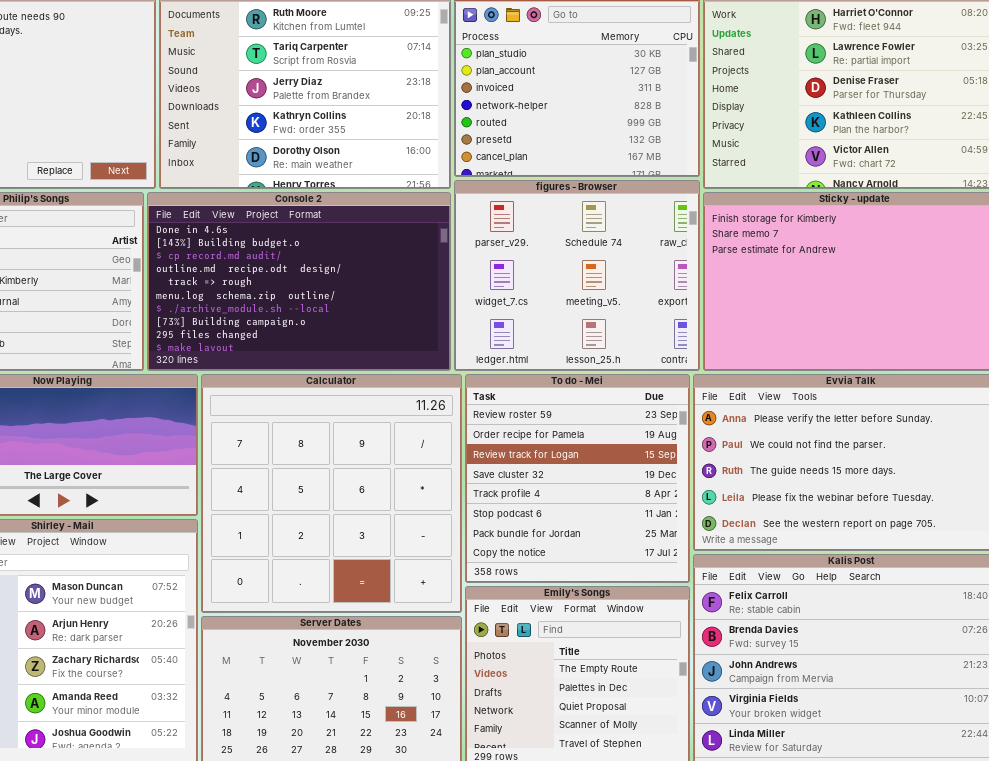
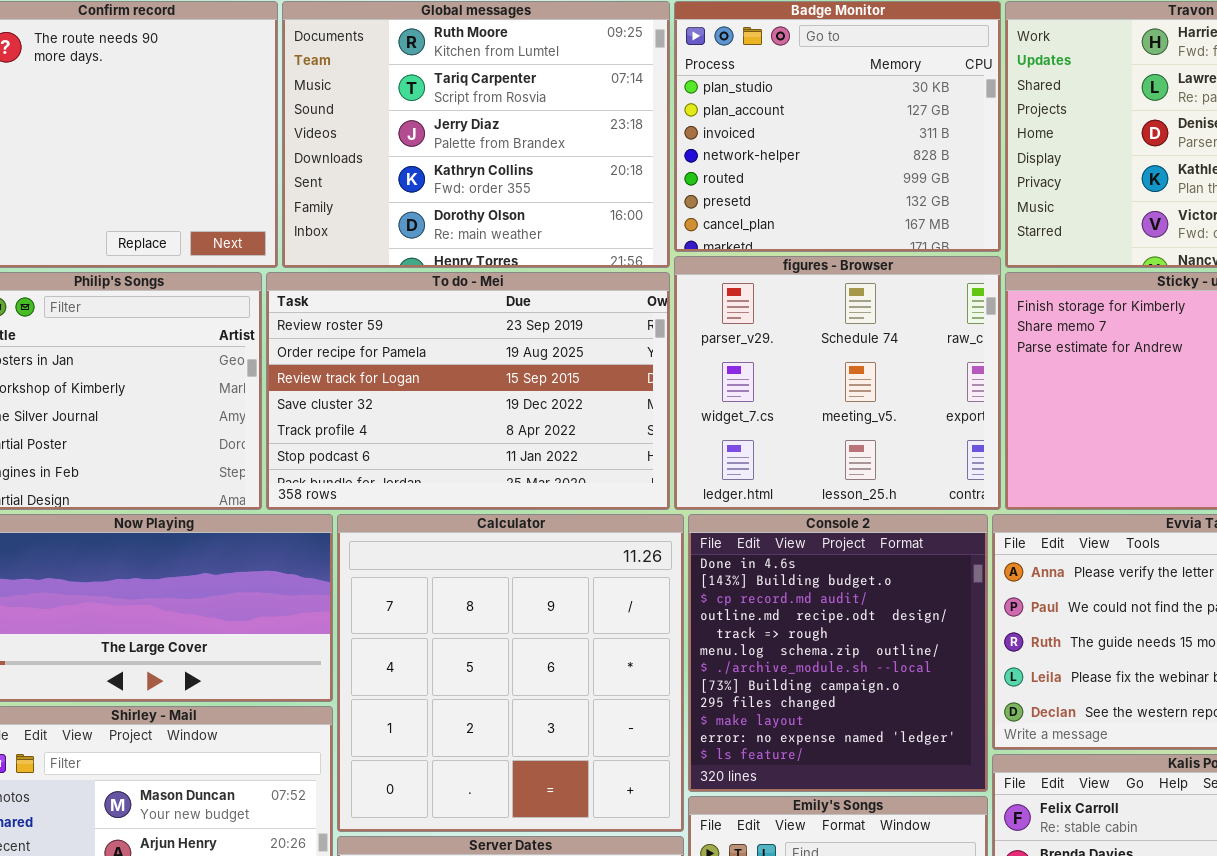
Console 2: [147,192,451,371] -> [688,514,988,792], moved, resized
To do - Mei: [465,374,690,583] -> [266,272,670,510], moved, resized

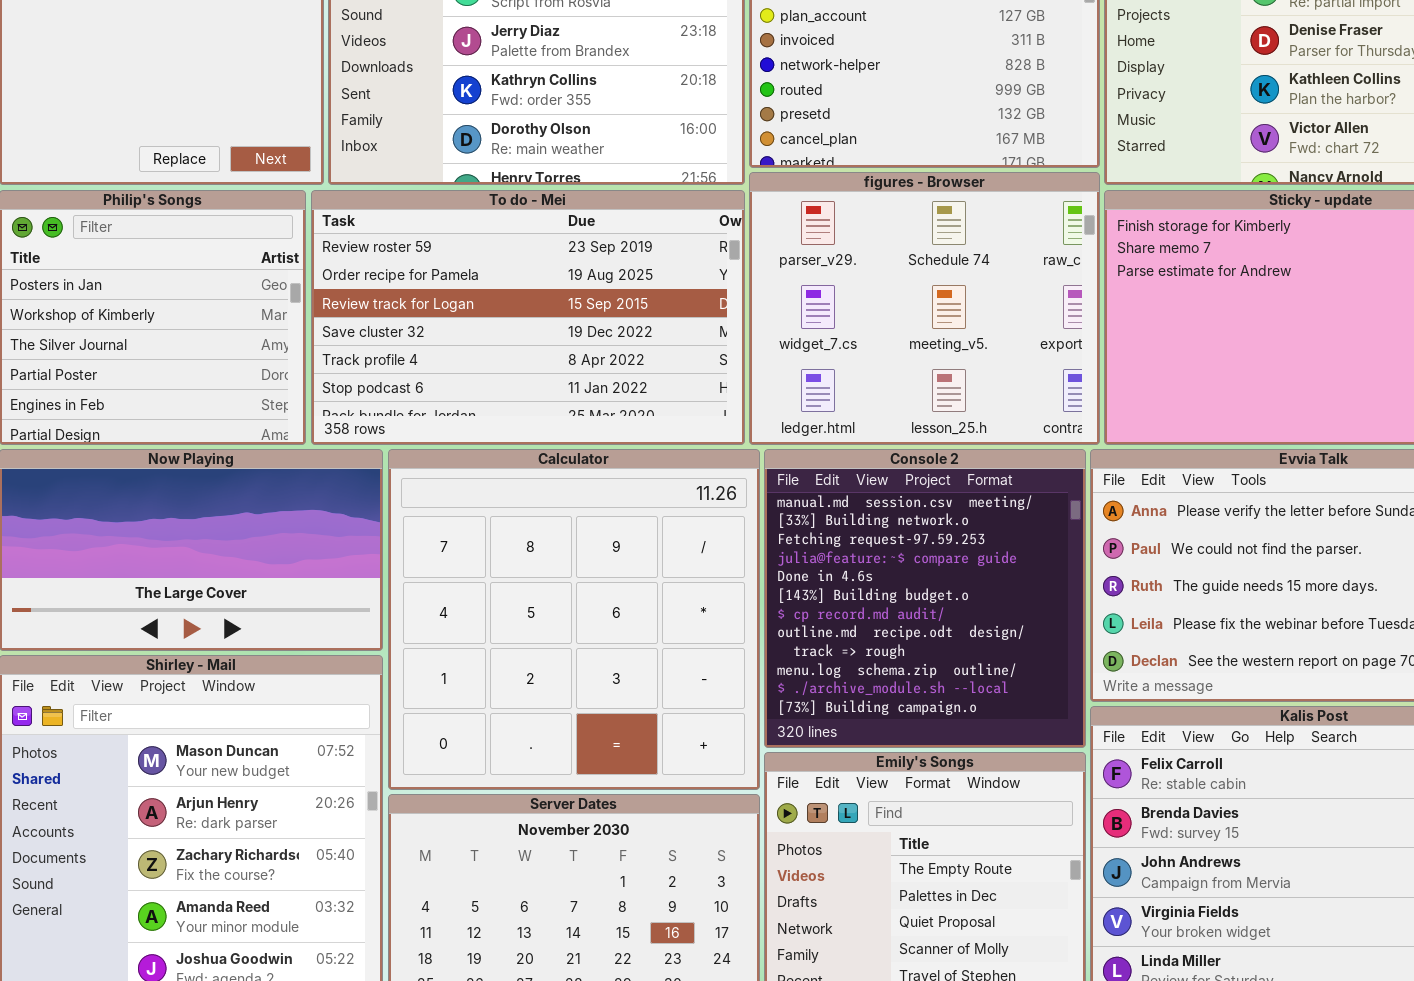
Console 2: [688,514,988,792] -> [764,449,1086,748], scrolled up 4 rows

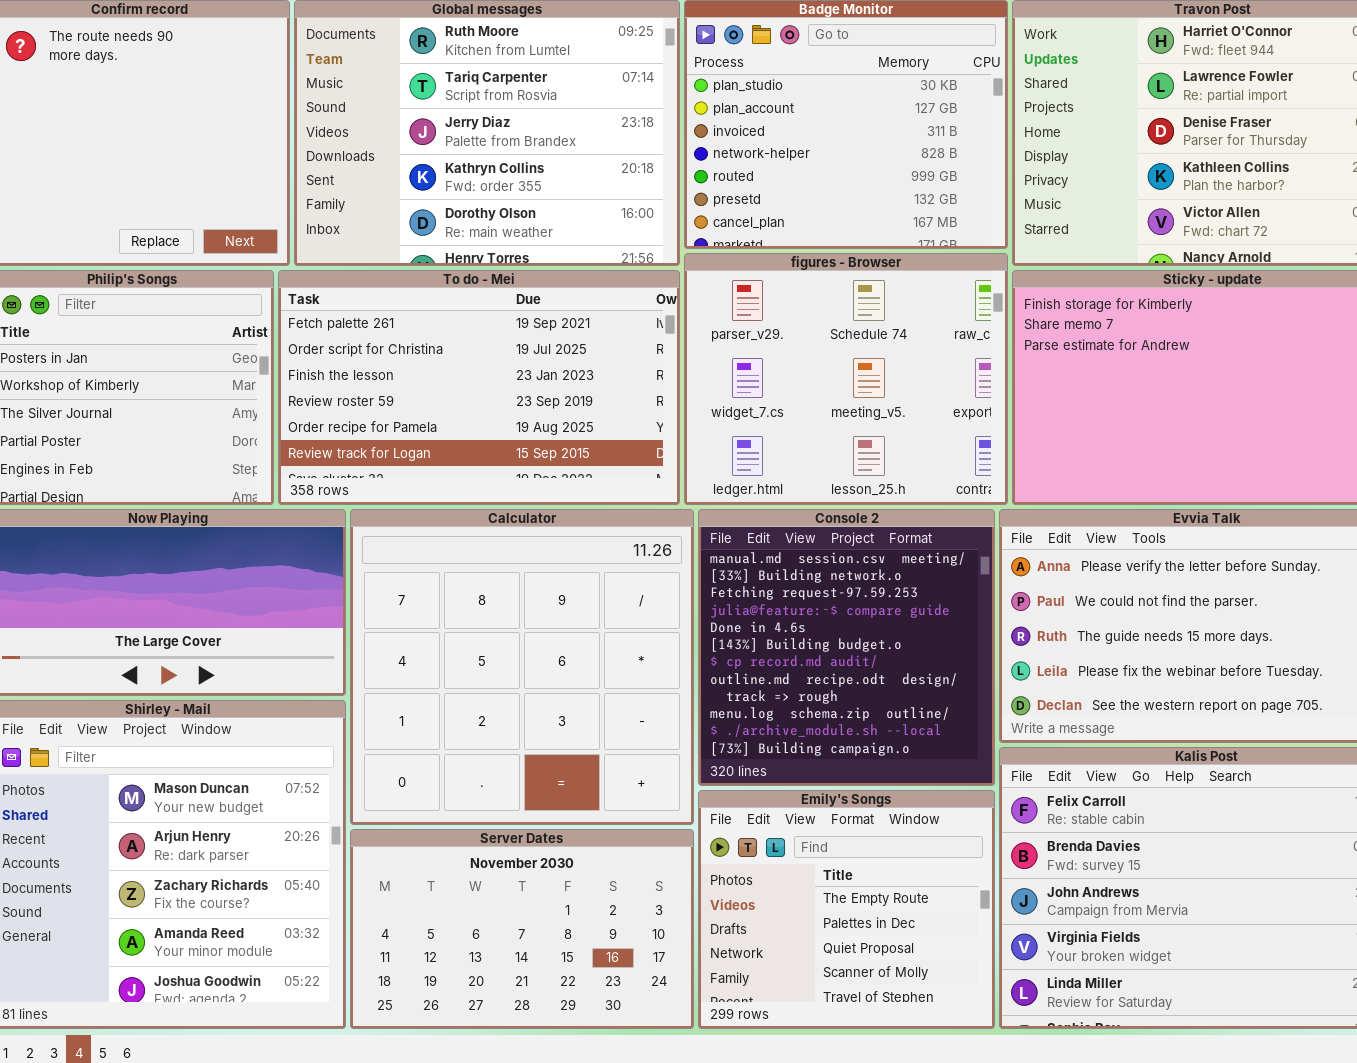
To do - Mei: [311,190,745,445] -> [278,270,680,505], scrolled up 3 rows

